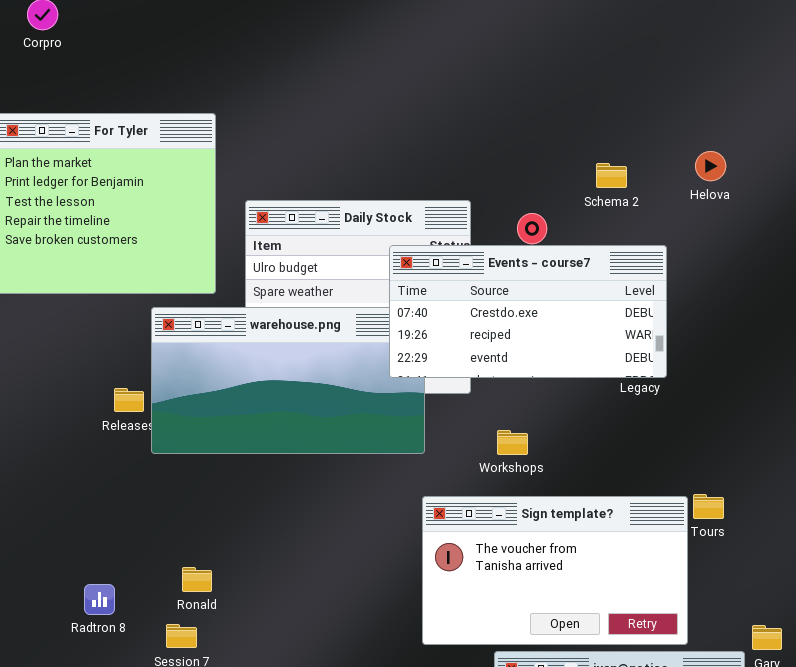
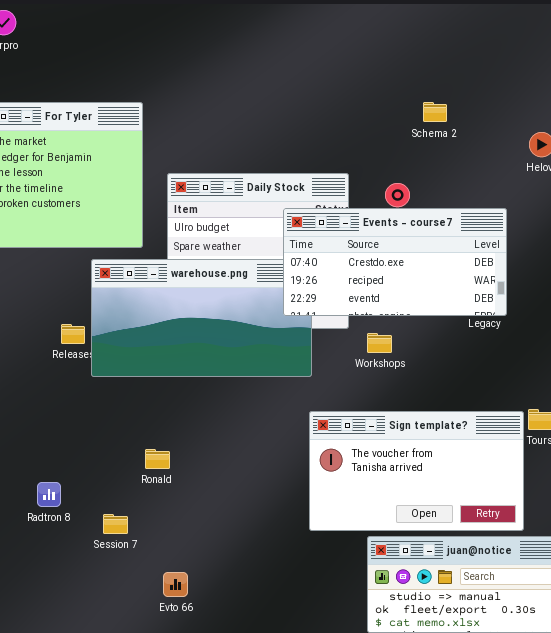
Schema 2: [596,163,627,188] -> [423,102,447,122], moved
Workshops: [497,430,528,455] -> [367,333,392,353], moved
Ronald: [182,567,212,592] -> [145,449,170,469], moved

